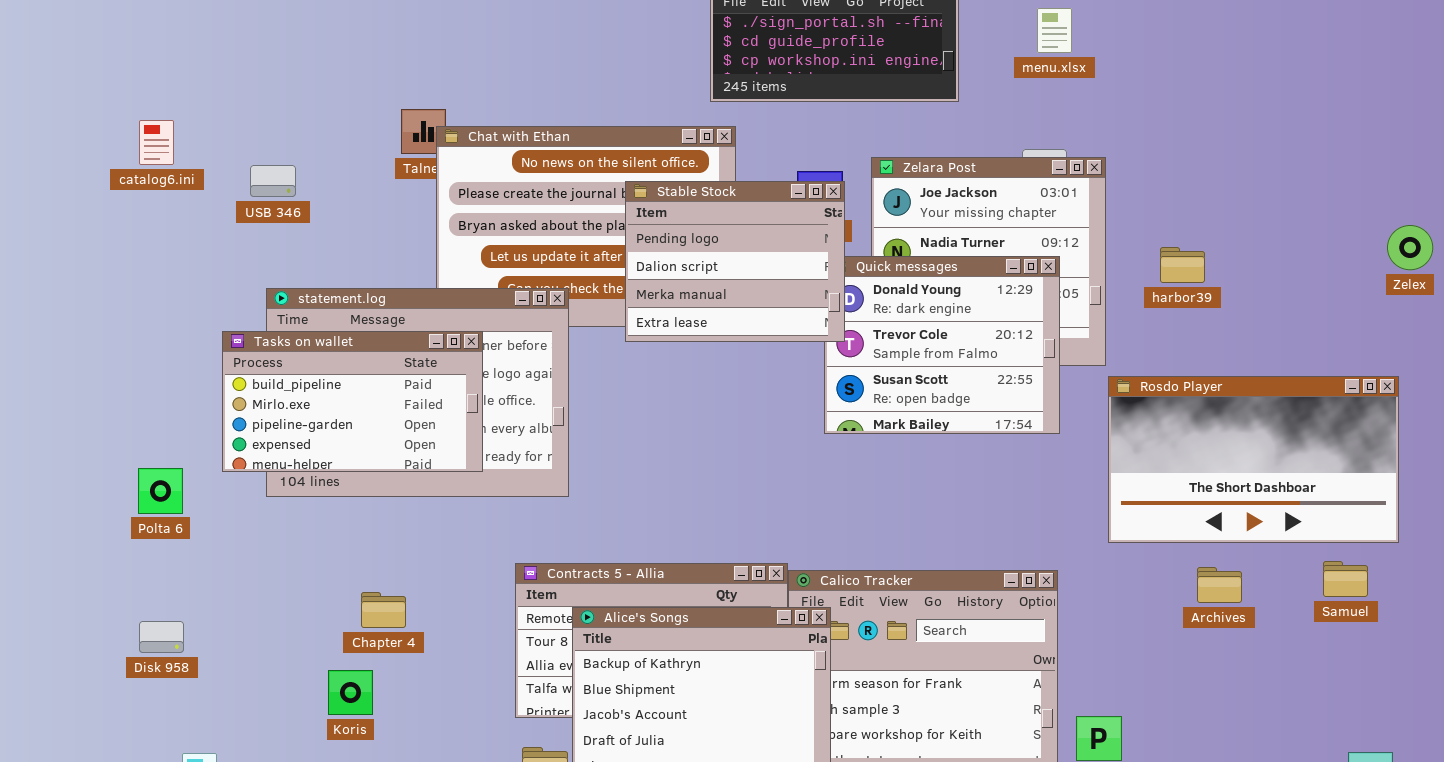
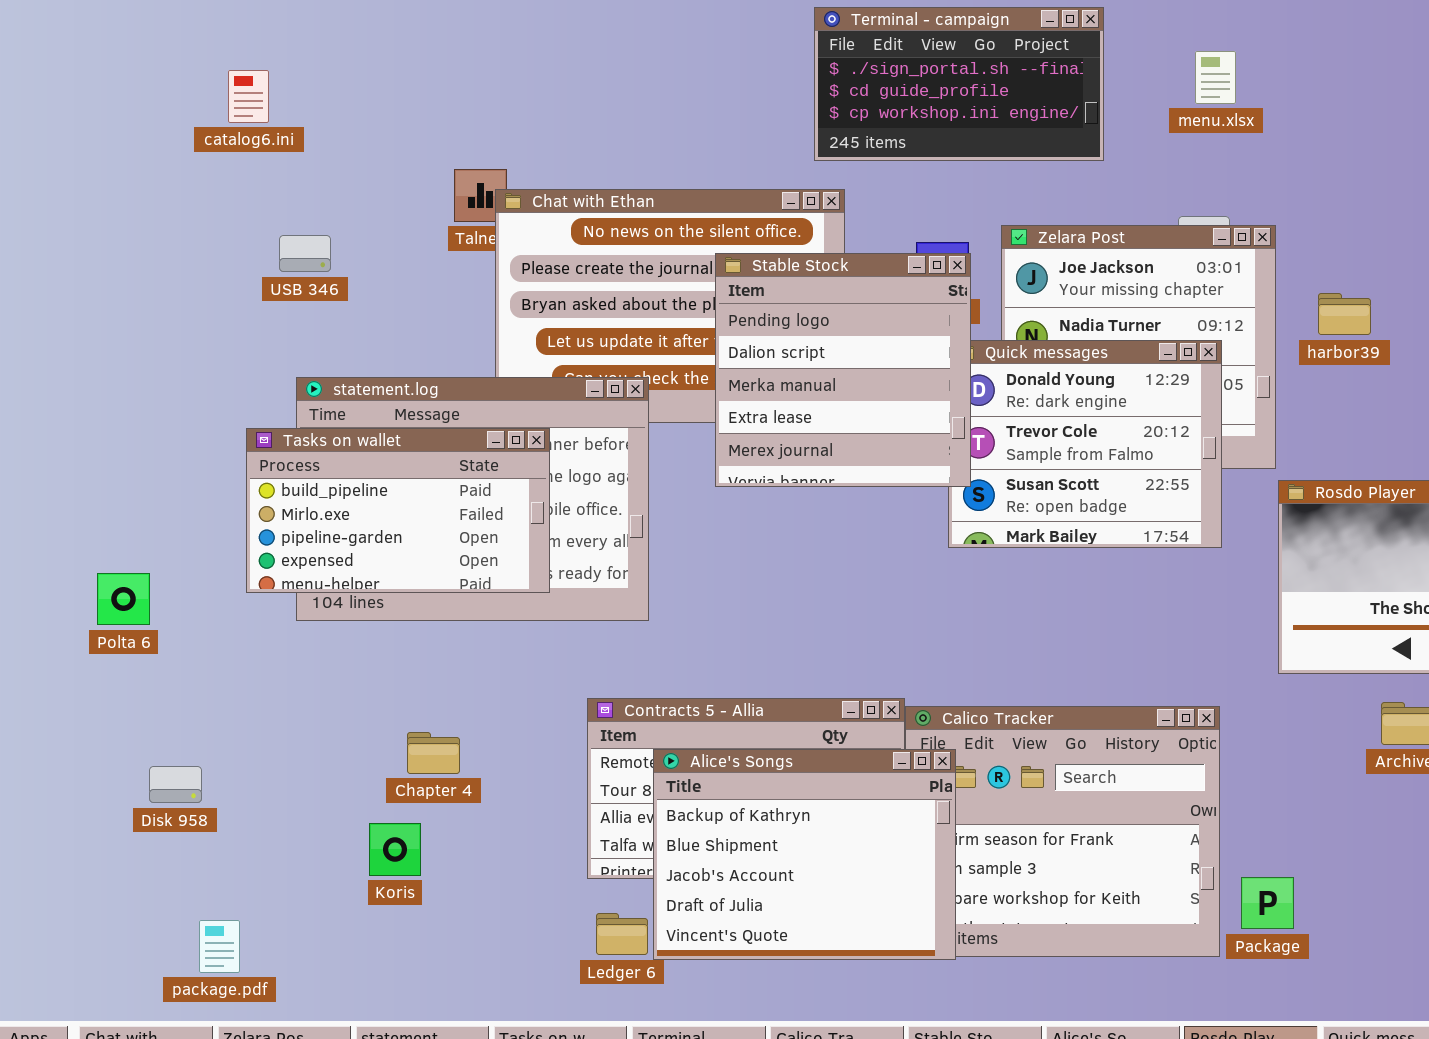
catalog6.ini: [139,120,174,165] -> [228,70,269,123], moved
Stable Stock: [625,181,845,342] -> [715,253,971,487], resized
harbor39: [1160,247,1205,283] -> [1318,293,1371,335], moved
Polta 6: [138,468,183,514] -> [97,573,150,625], moved

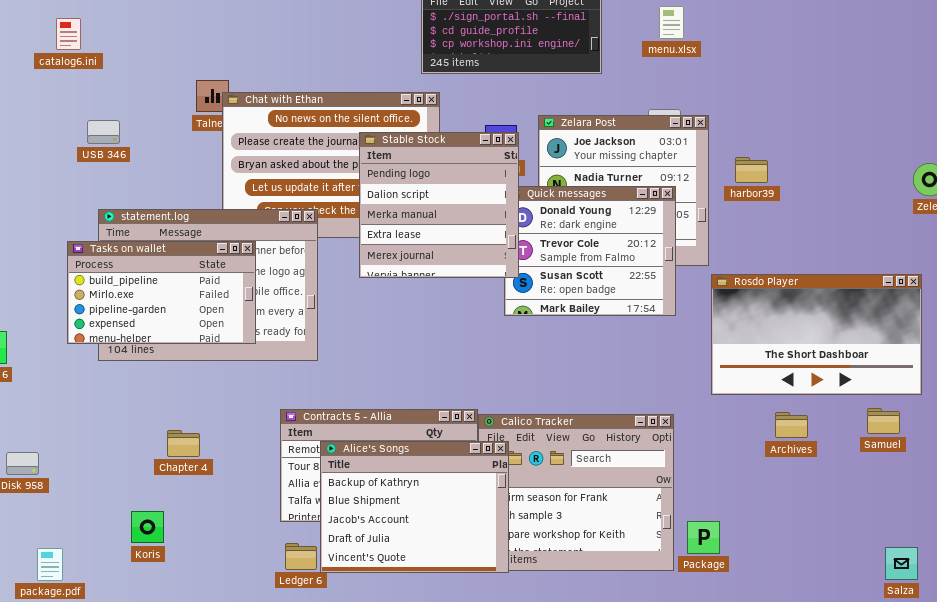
Koris: [369,823,421,876] -> [131,511,164,543], moved

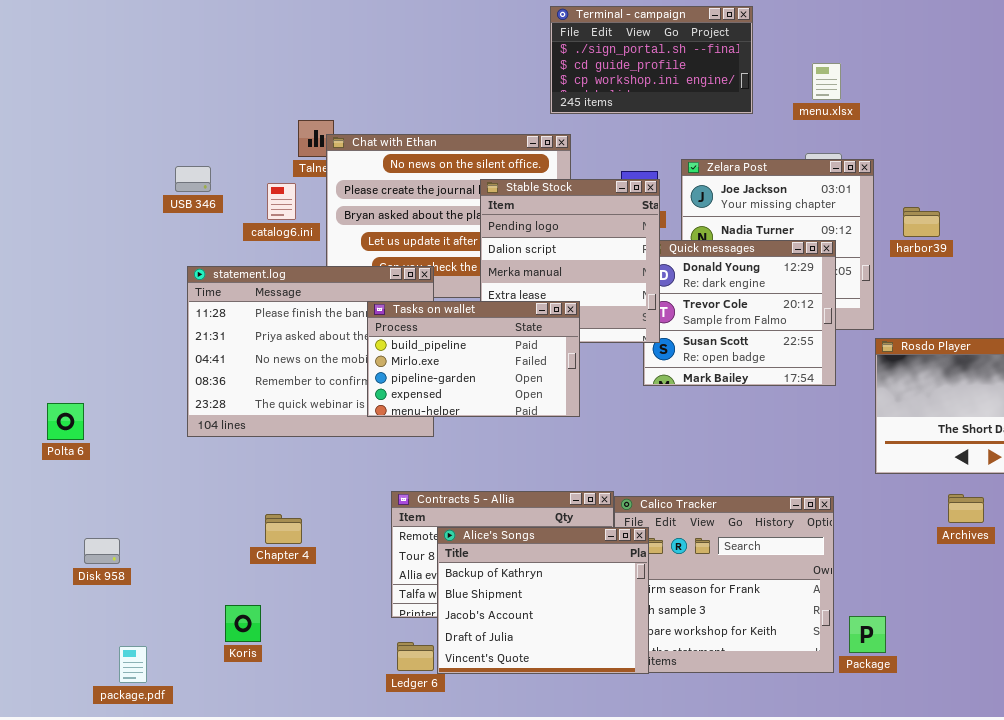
menu.xlsx: [659,6,684,39] -> [812,63,841,100], moved
catalog6.ini: [56,18,81,50] -> [267,183,296,220], moved
Tasks on wallet: [67,241,256,344] -> [367,301,580,417], moved

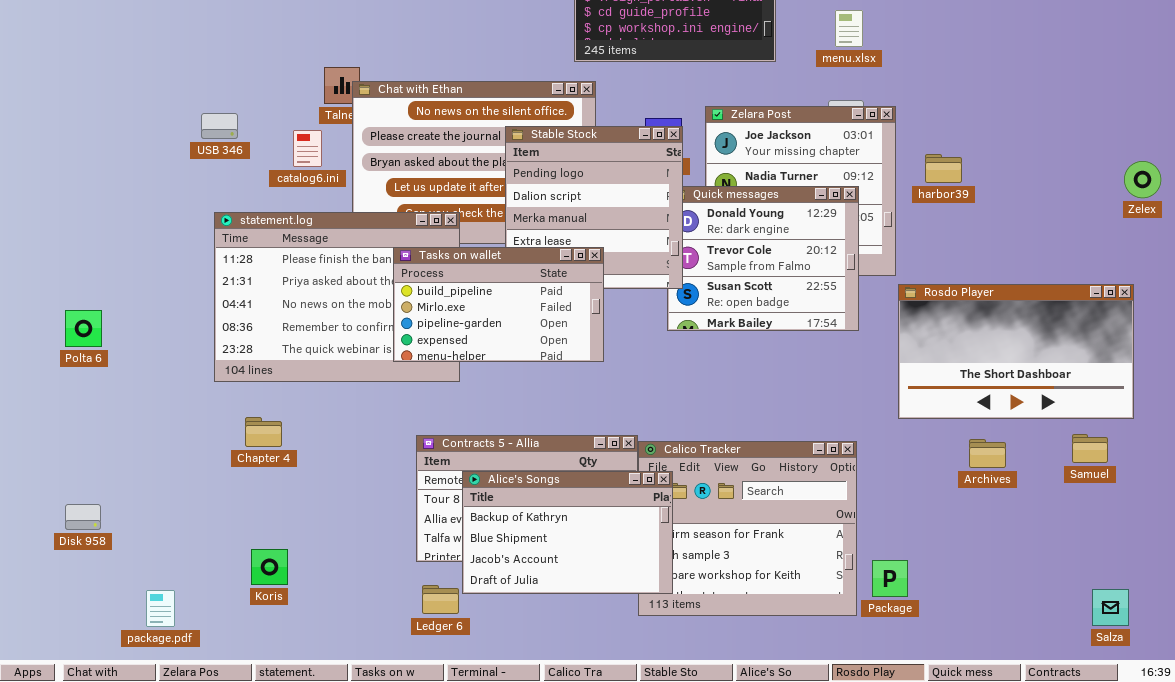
Polta 6: [47,403,84,440] -> [65,310,102,347], moved
Chapter 4: [265,514,302,544] -> [245,417,282,447], moved
Alice's Songs: [437,527,649,674] -> [462,471,673,594], resized
Disk 958: [84,538,120,564] -> [65,504,101,530], moved

